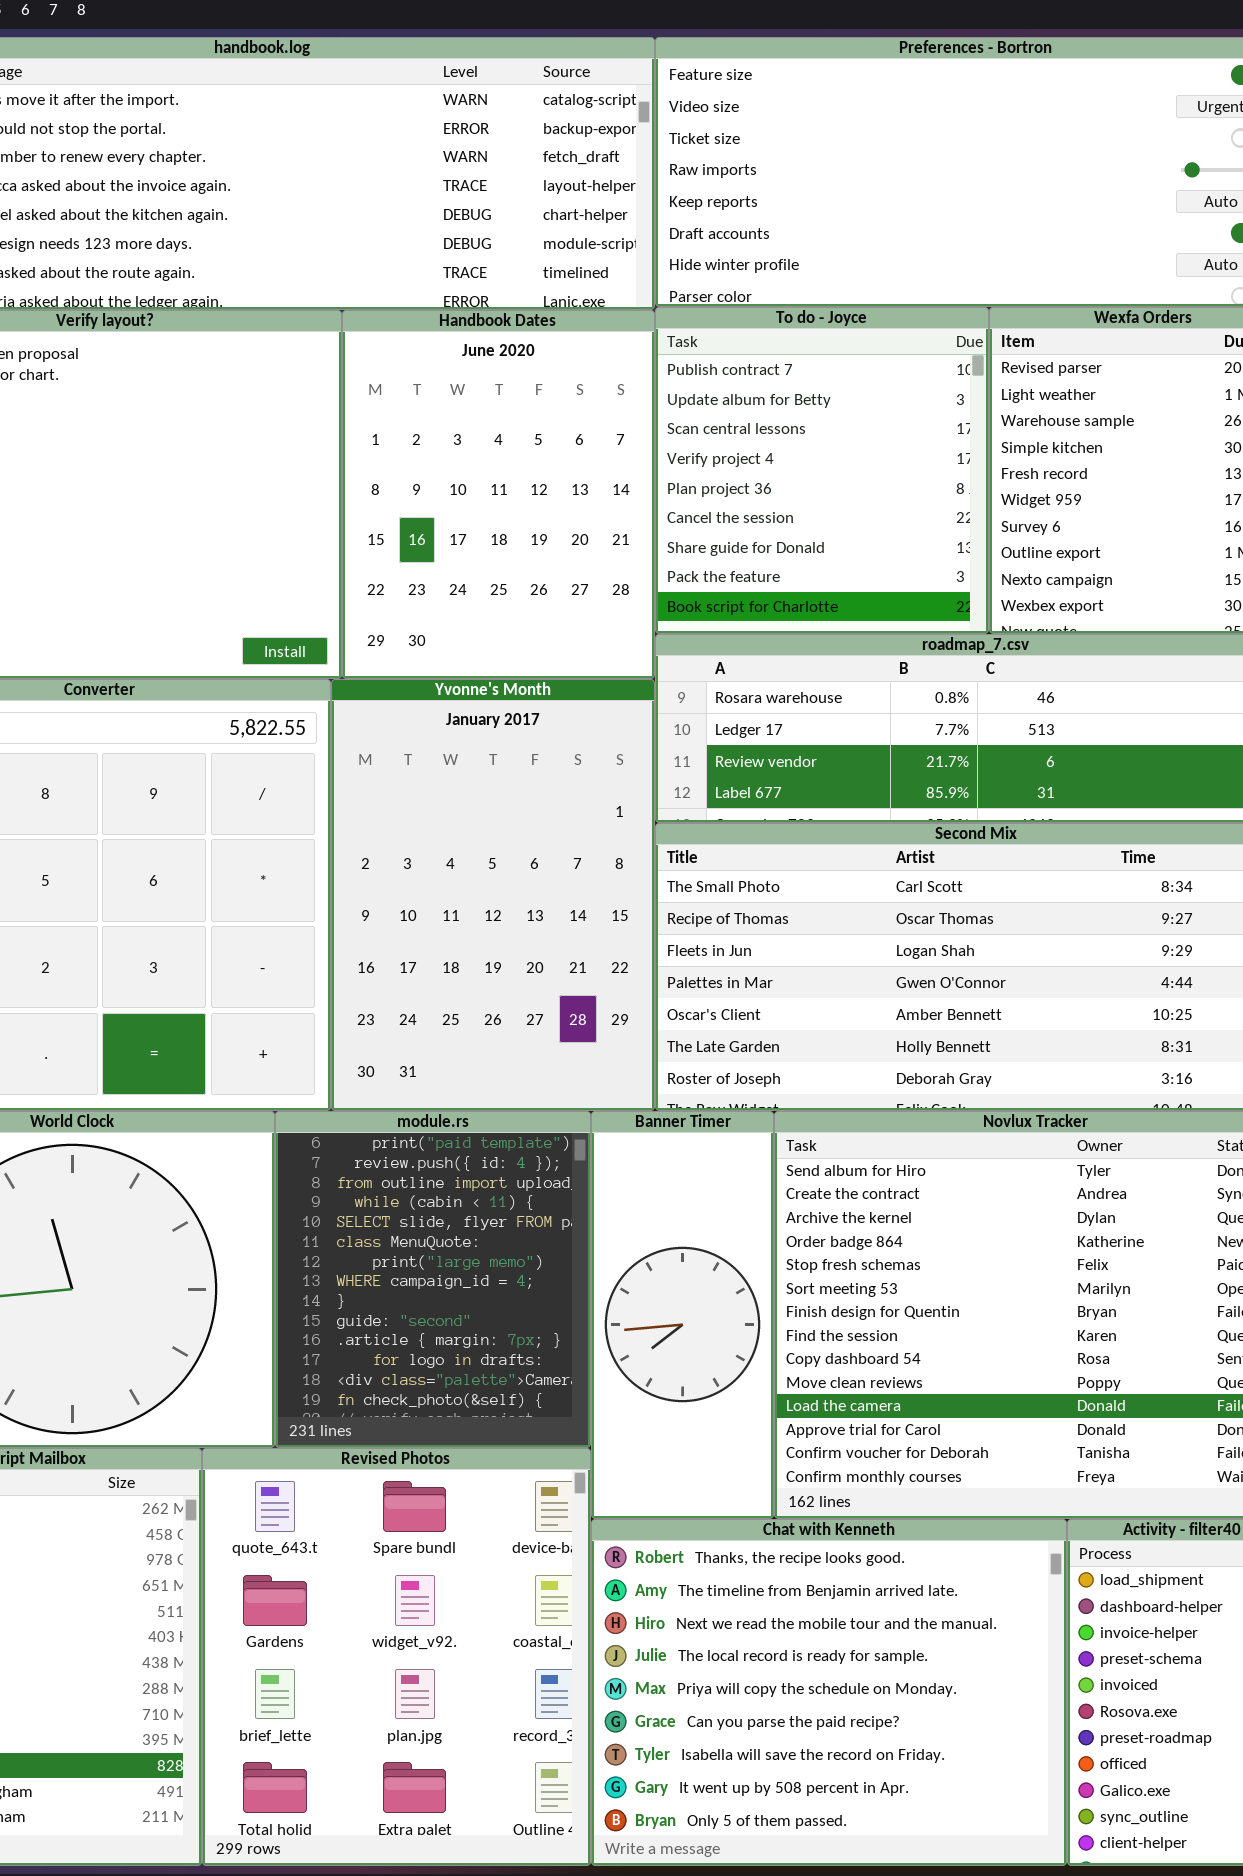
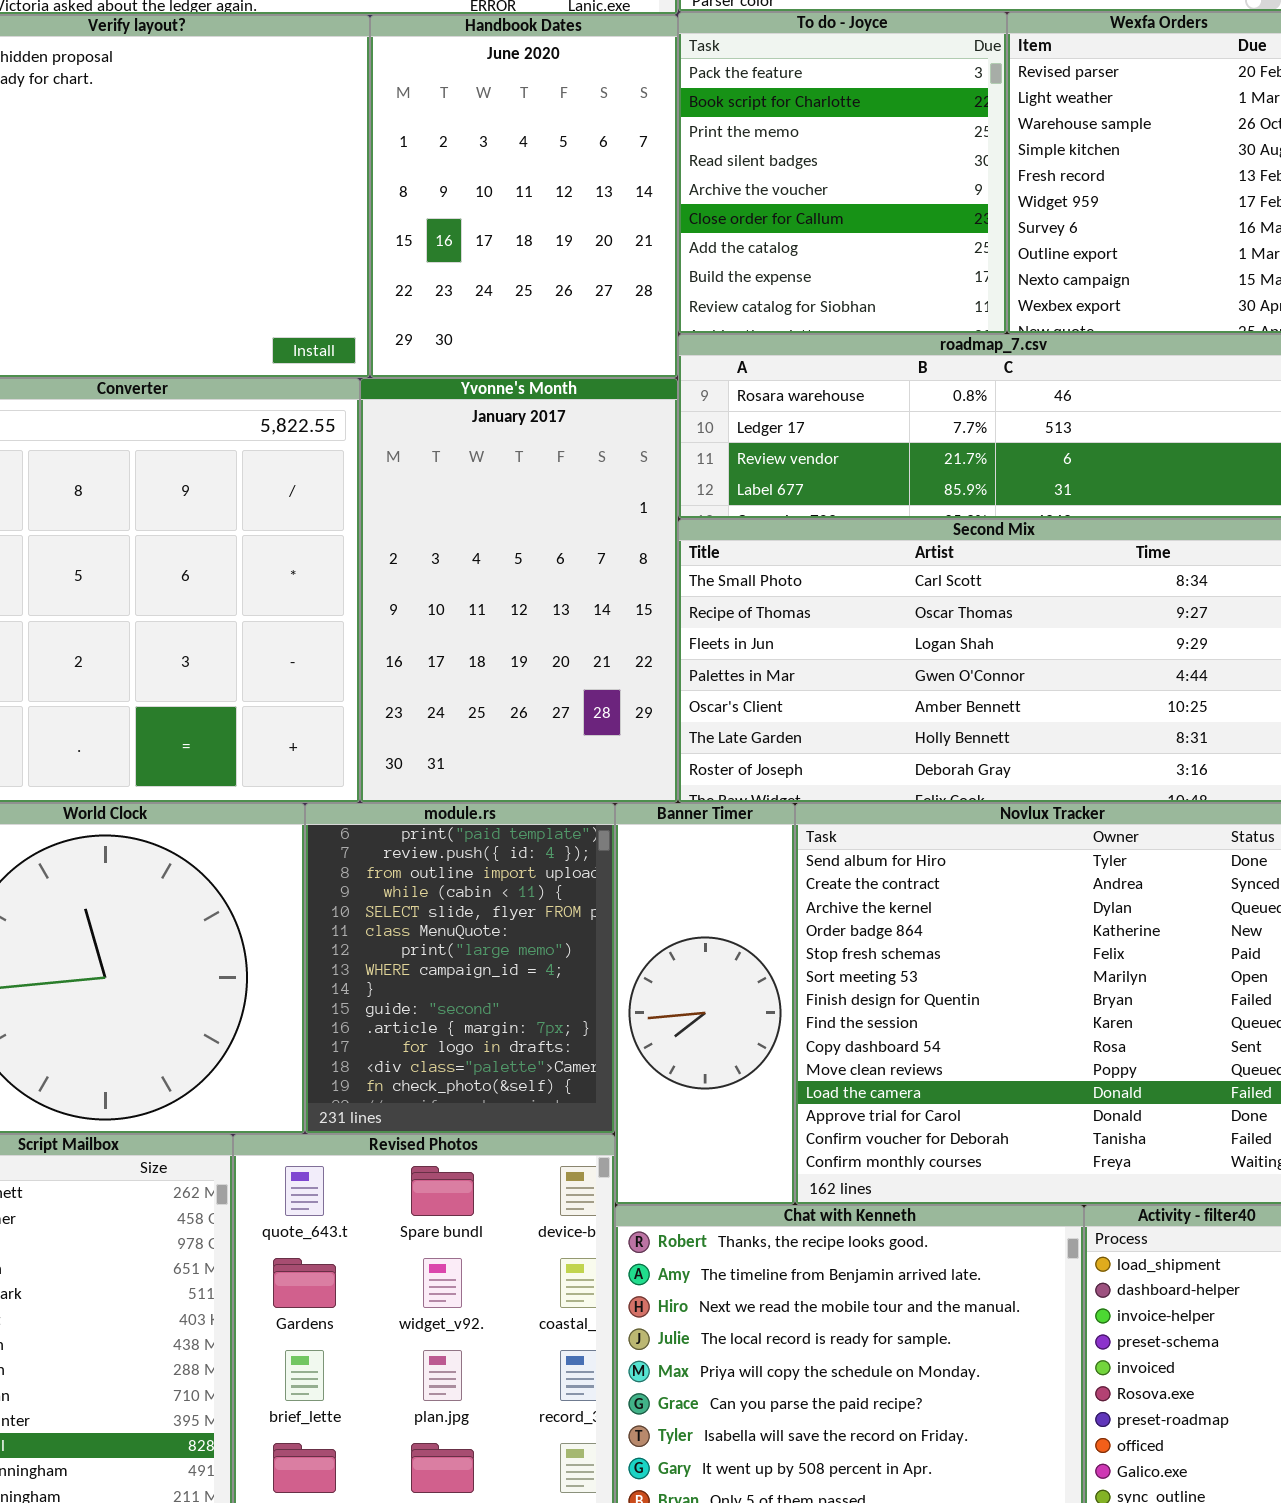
To do - Joyce: [655,307,989,634] -> [678,12,1007,334], scrolled down 7 rows

